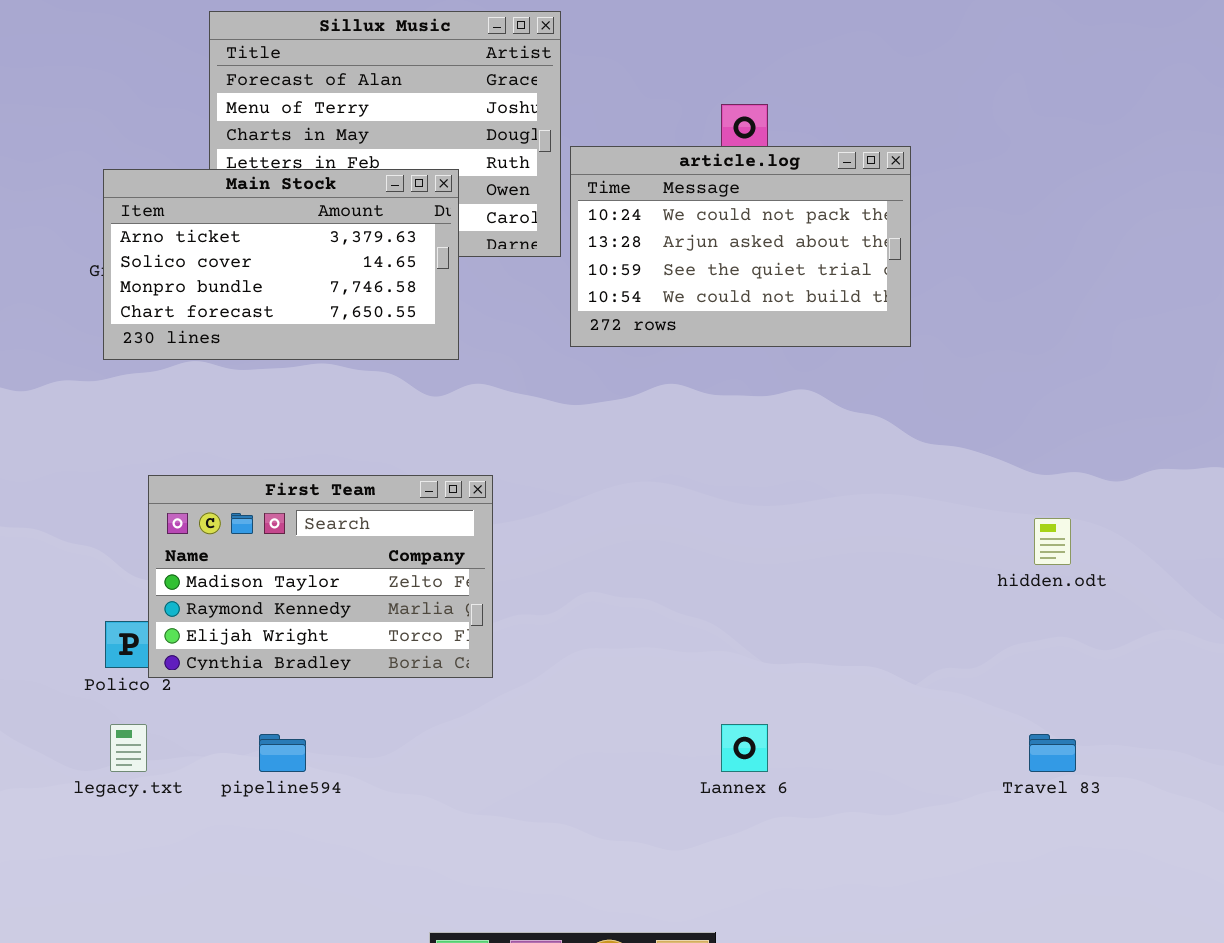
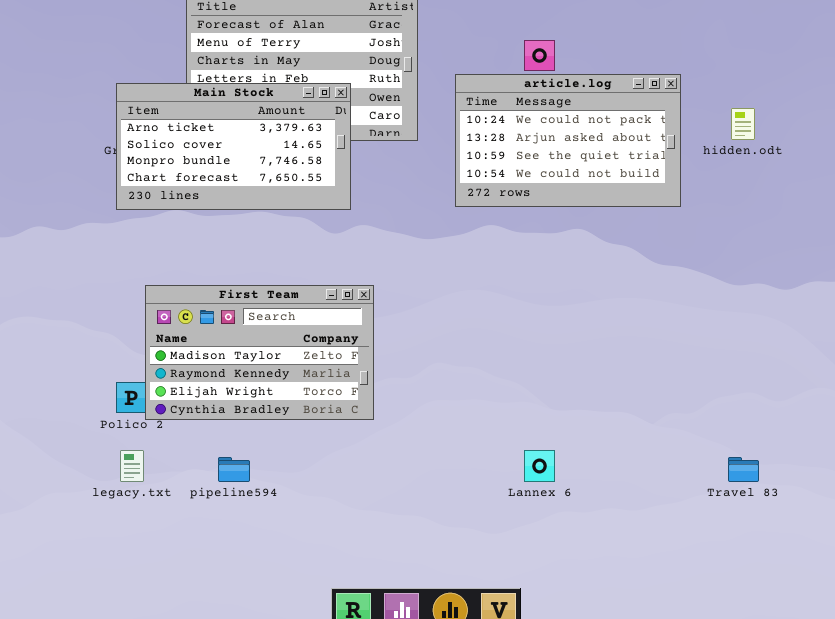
article.log: [570,146,911,347] -> [455,74,681,207], moved
hidden.odt: [1034,518,1071,565] -> [731,108,755,140], moved

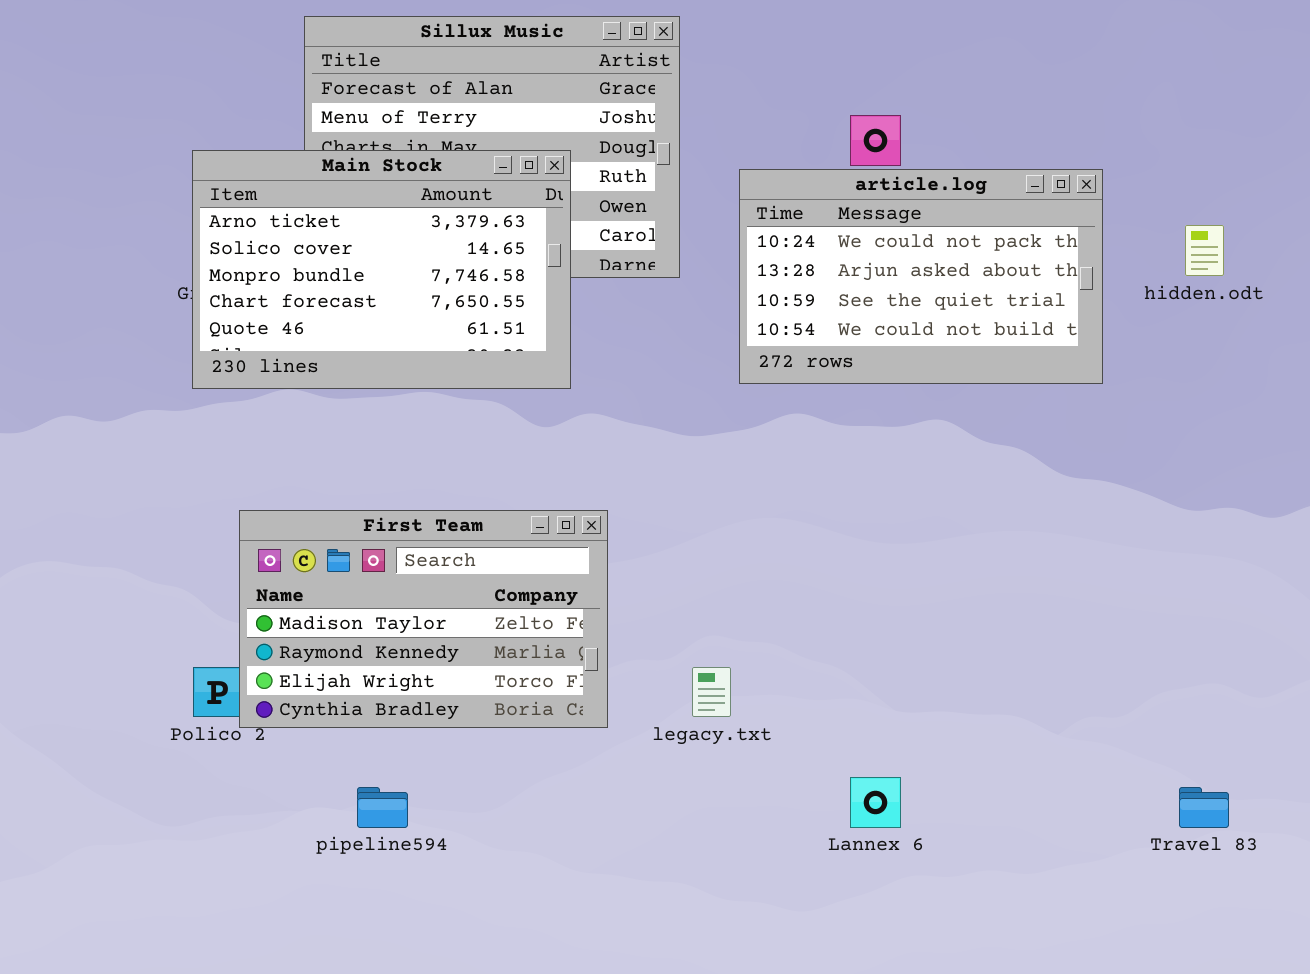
Main Stock: [116,83,351,210] -> [192,150,571,389], resized
legacy.txt: [120,450,144,482] -> [692,667,731,717], moved

